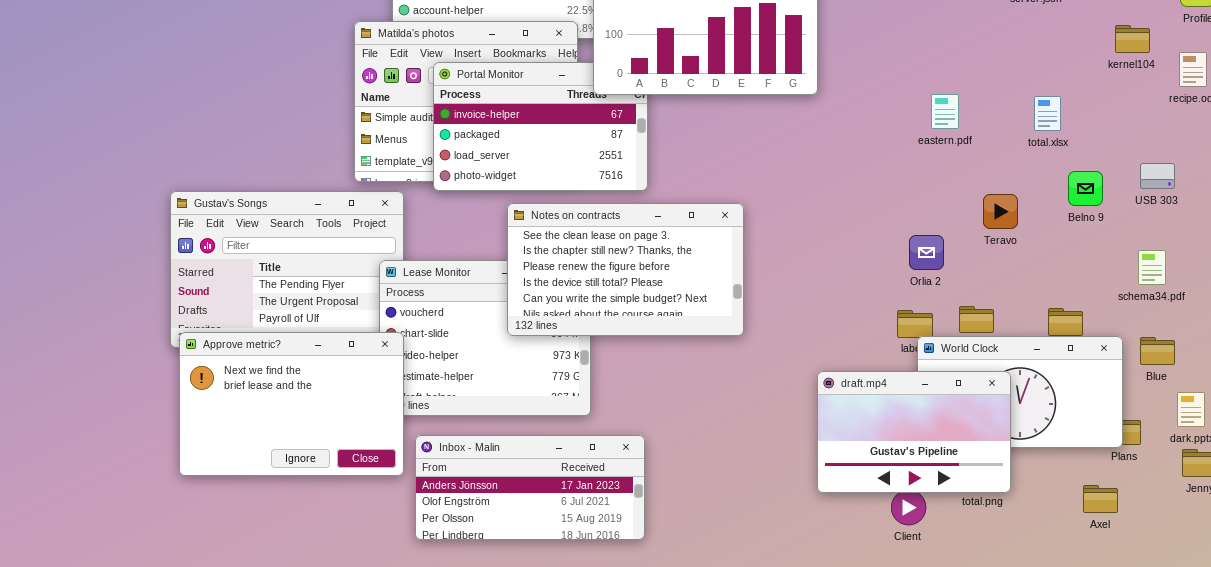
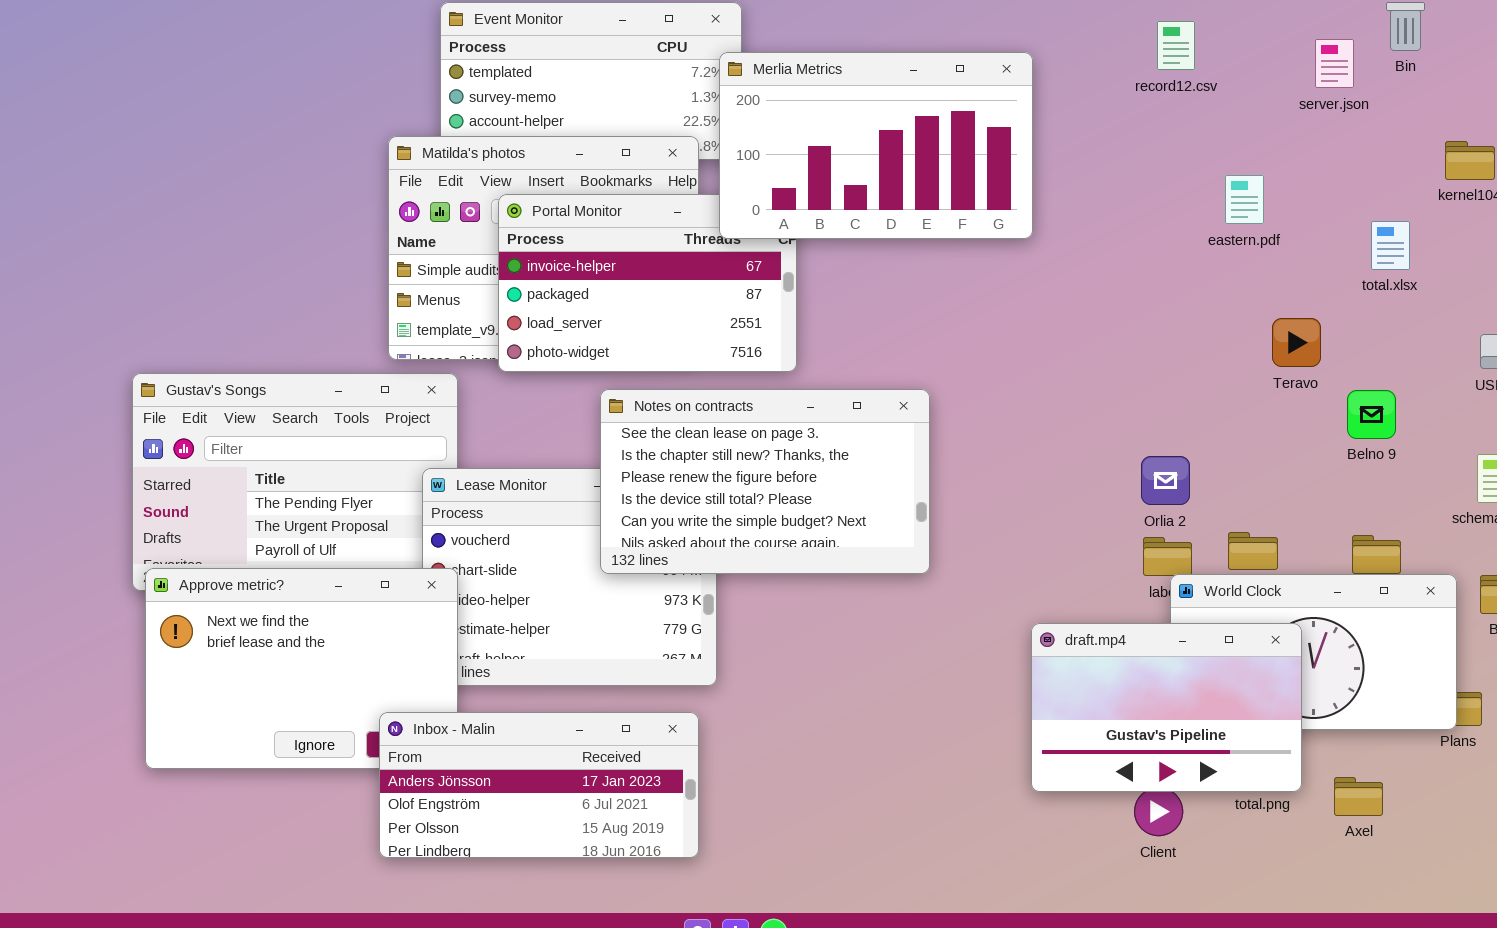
eastern.pdf: [931,94,959,129] -> [1225,175,1264,224], moved
total.xlsx: [1034,96,1061,131] -> [1371,221,1410,270], moved
Belno 9: [1068,171,1103,206] -> [1347,390,1396,439], moved
Teravo: [983,194,1018,229] -> [1272,318,1321,367], moved
Orlia 2: [909,235,944,270] -> [1141,456,1190,505], moved
Inbox - Malin: [415,435,645,540] -> [379,712,699,858], moved
Axel: [1083,485,1118,513] -> [1334,777,1383,816], moved

